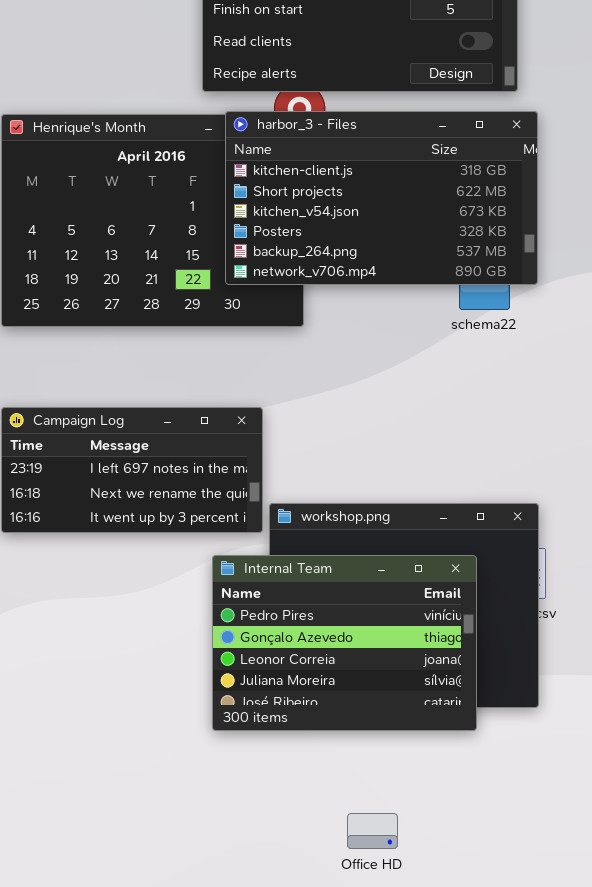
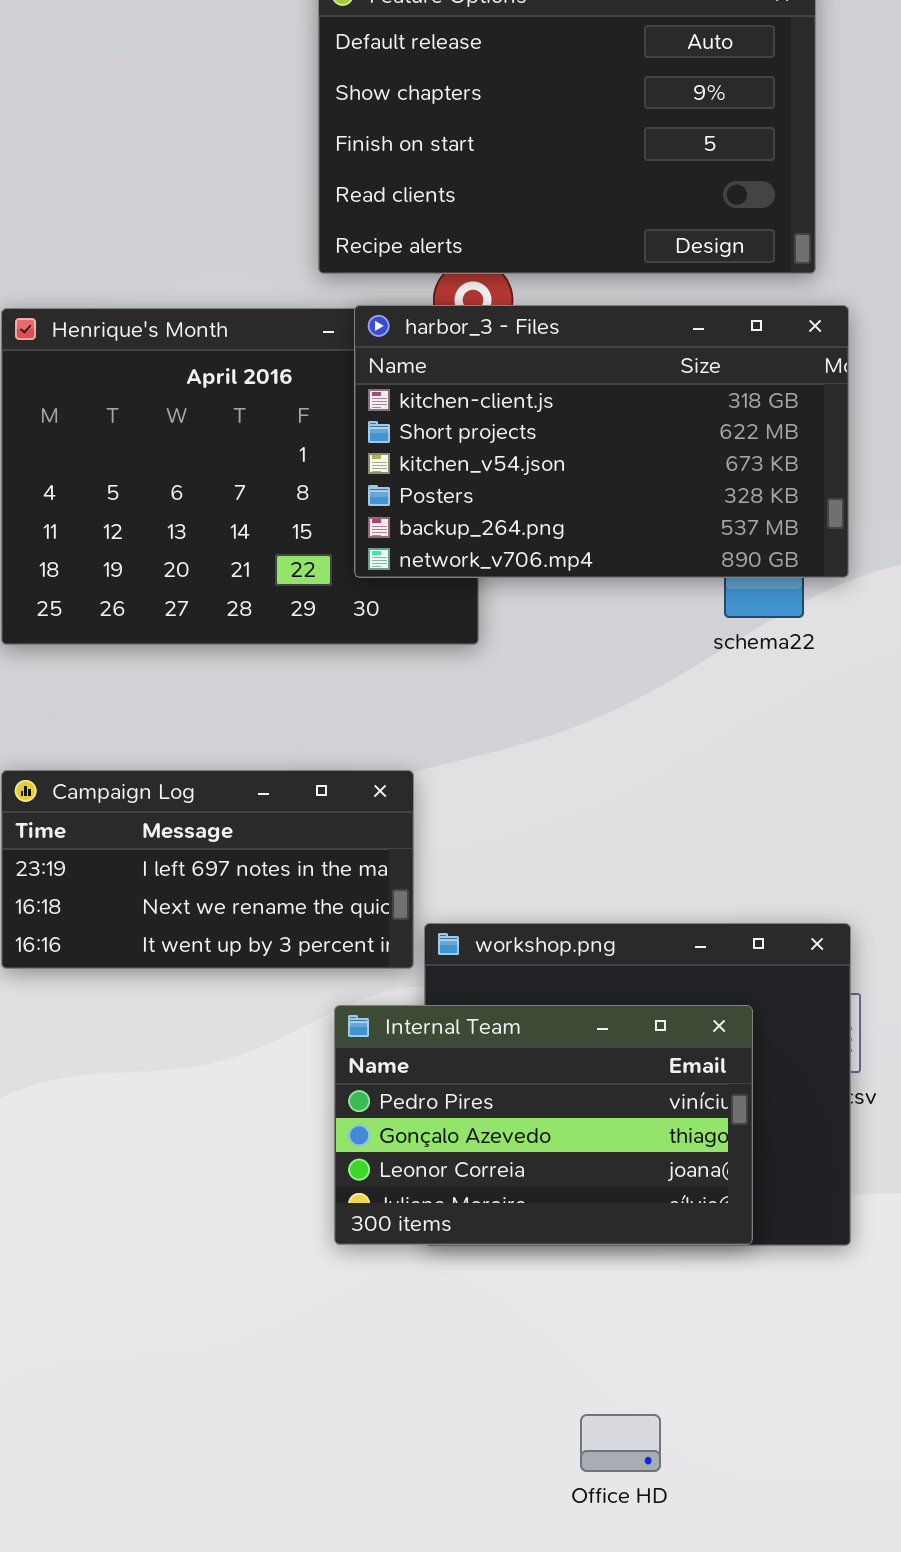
Internal Team: [212,555,477,731] -> [334,1005,753,1245], resized
Office HD: [347,813,398,849] -> [580,1414,661,1472], moved

